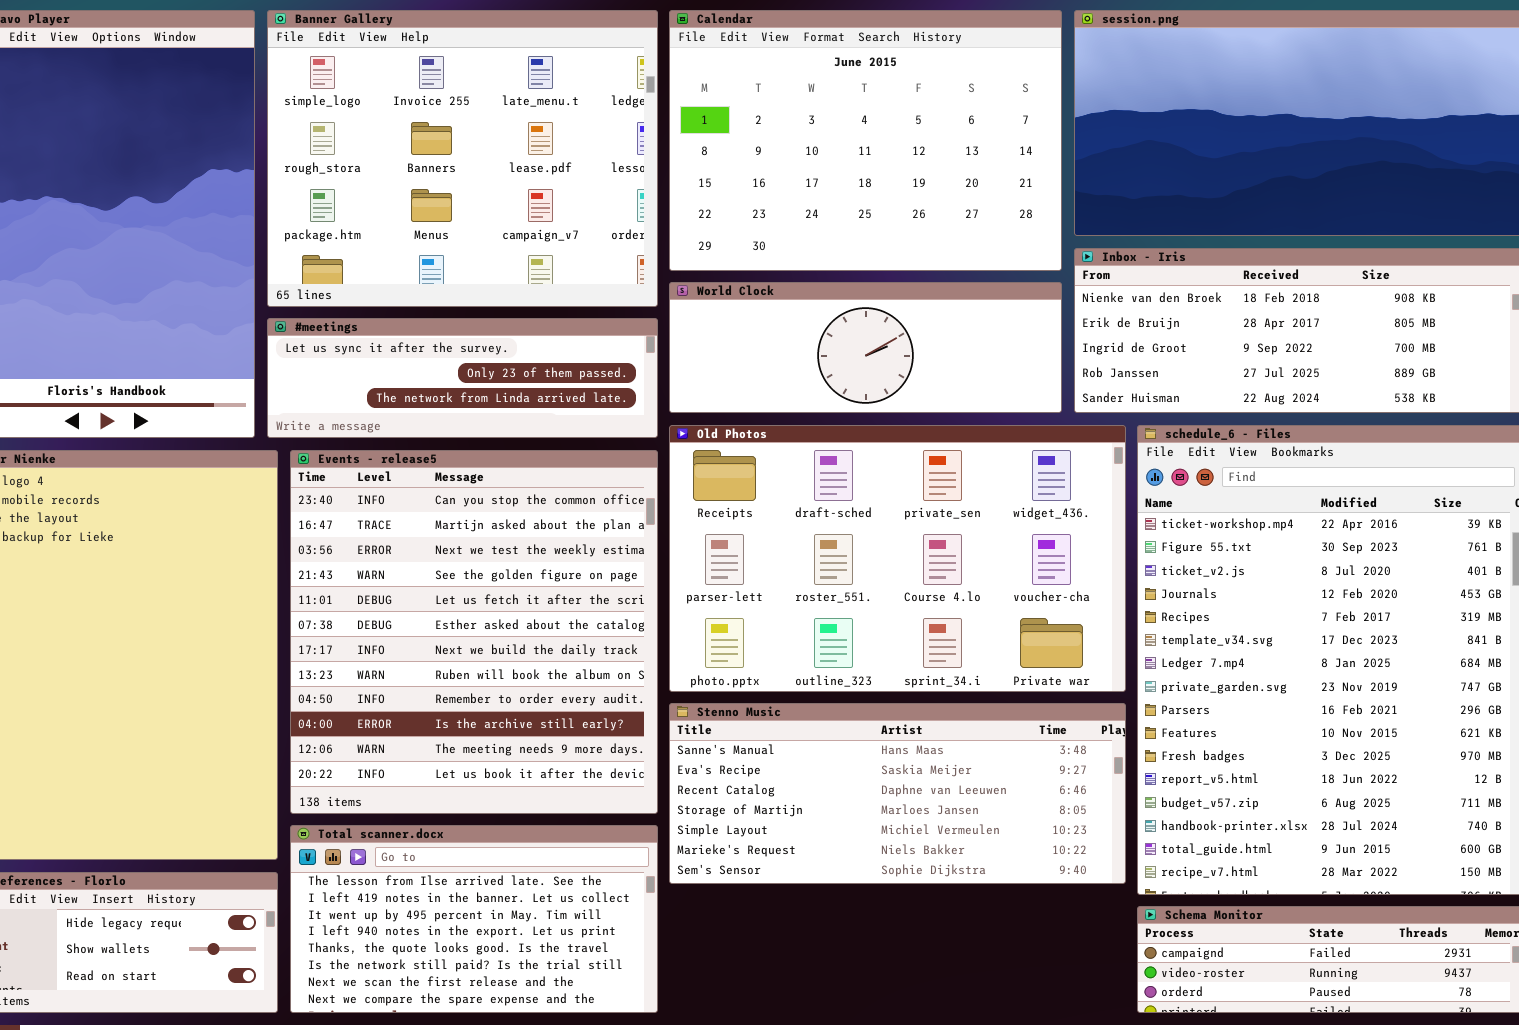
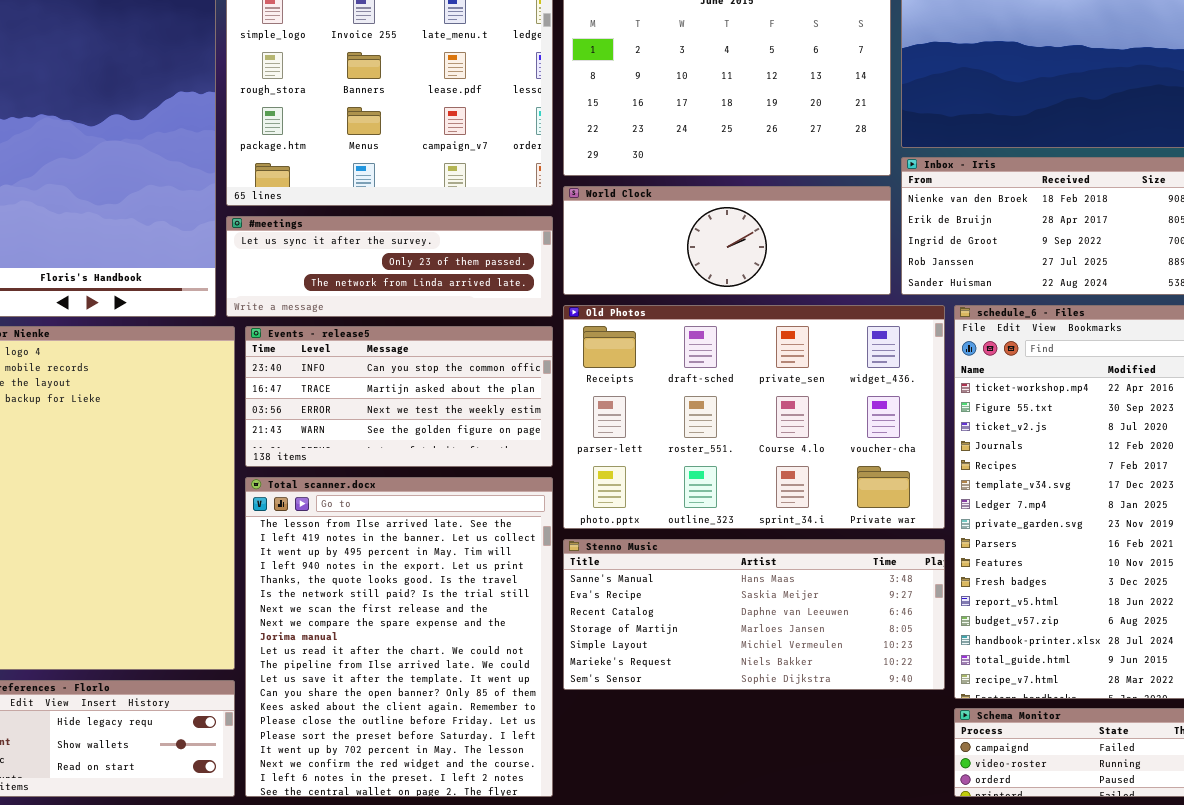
Events - release5: [290,450,658,814] -> [245,326,553,467], resized
Total scanner.docx: [290,825,658,1013] -> [245,477,553,797], resized

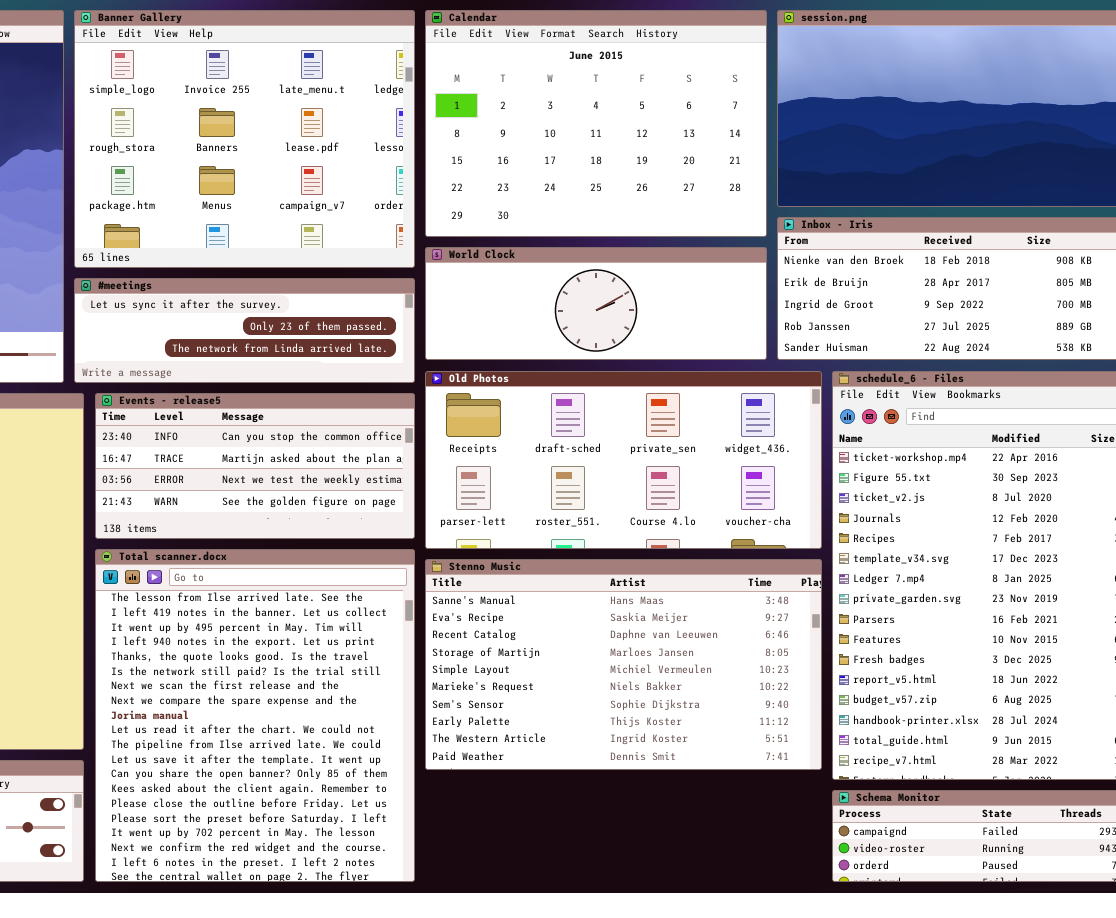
Old Photos: [563,305,945,529] -> [425,371,822,549], resized
Stenno Music: [563,539,945,690] -> [425,559,822,770], resized

